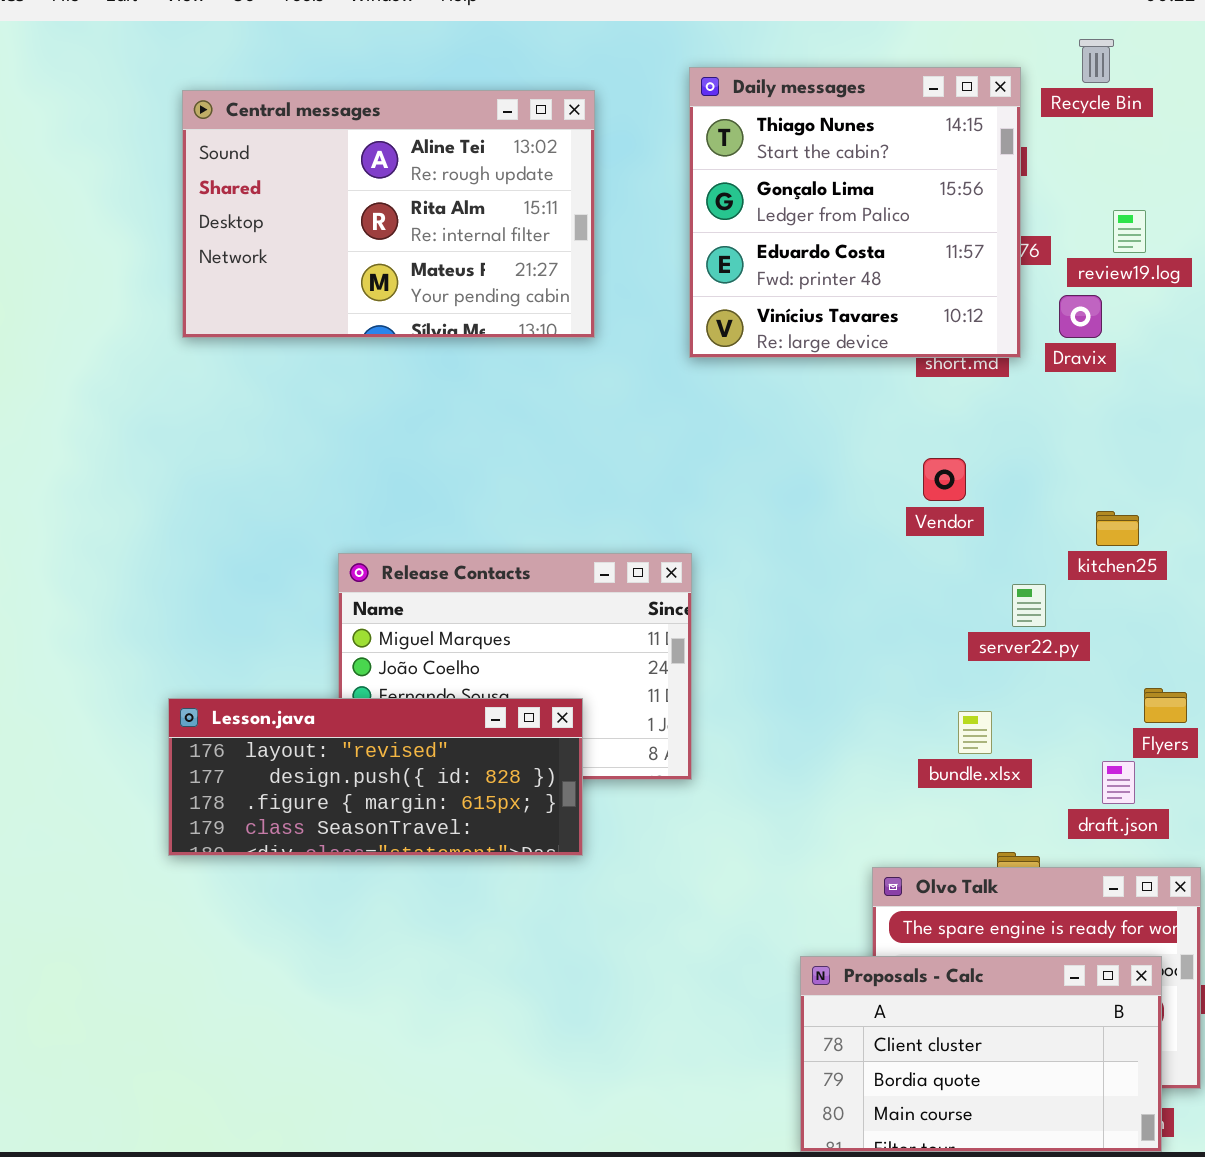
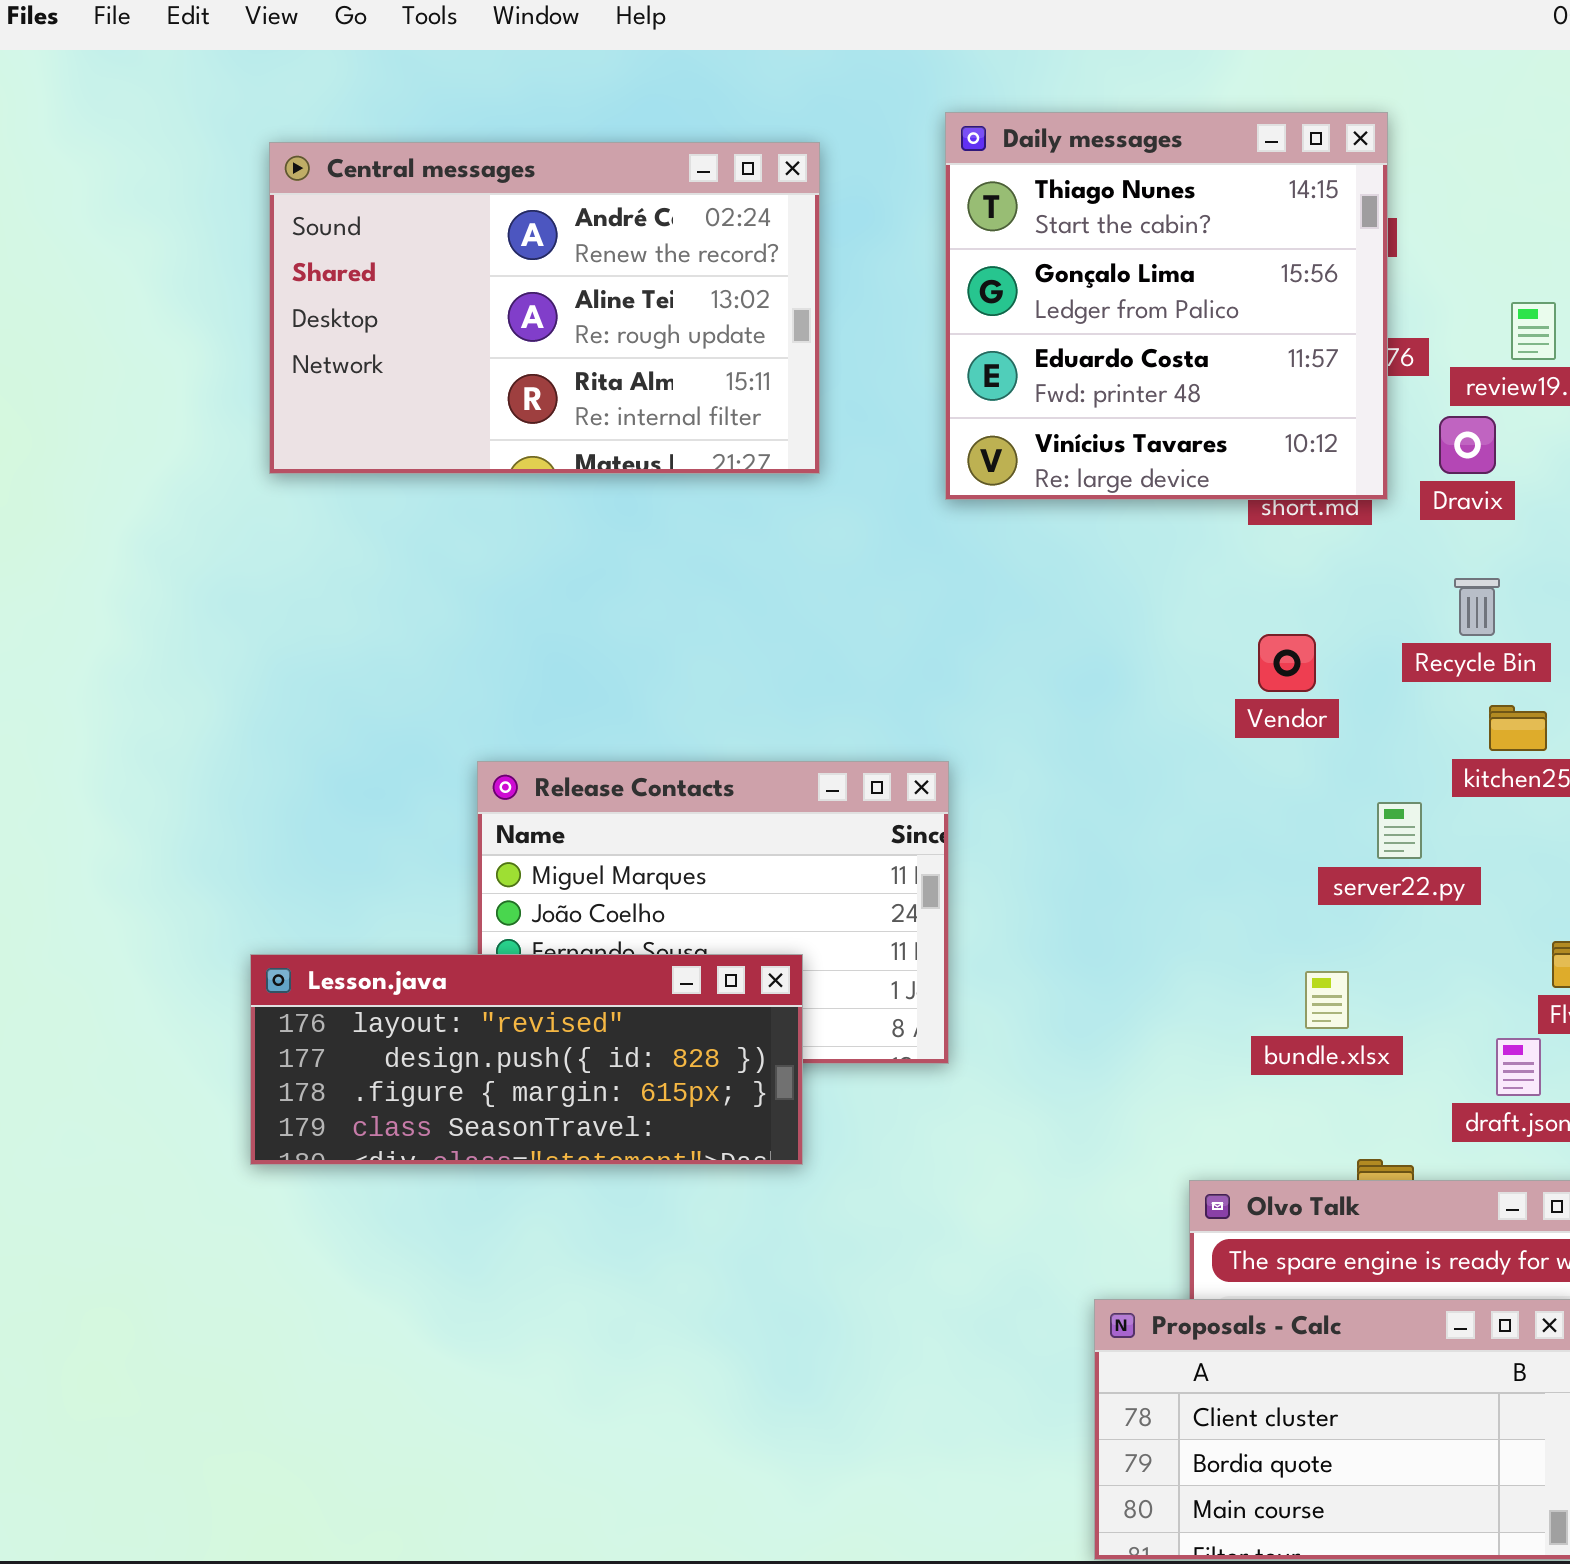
Recycle Bin: [1079,39,1114,83] -> [1454,578,1500,636], moved
Central messages: [182,90,595,338] -> [269,142,820,474], scrolled up 1 row

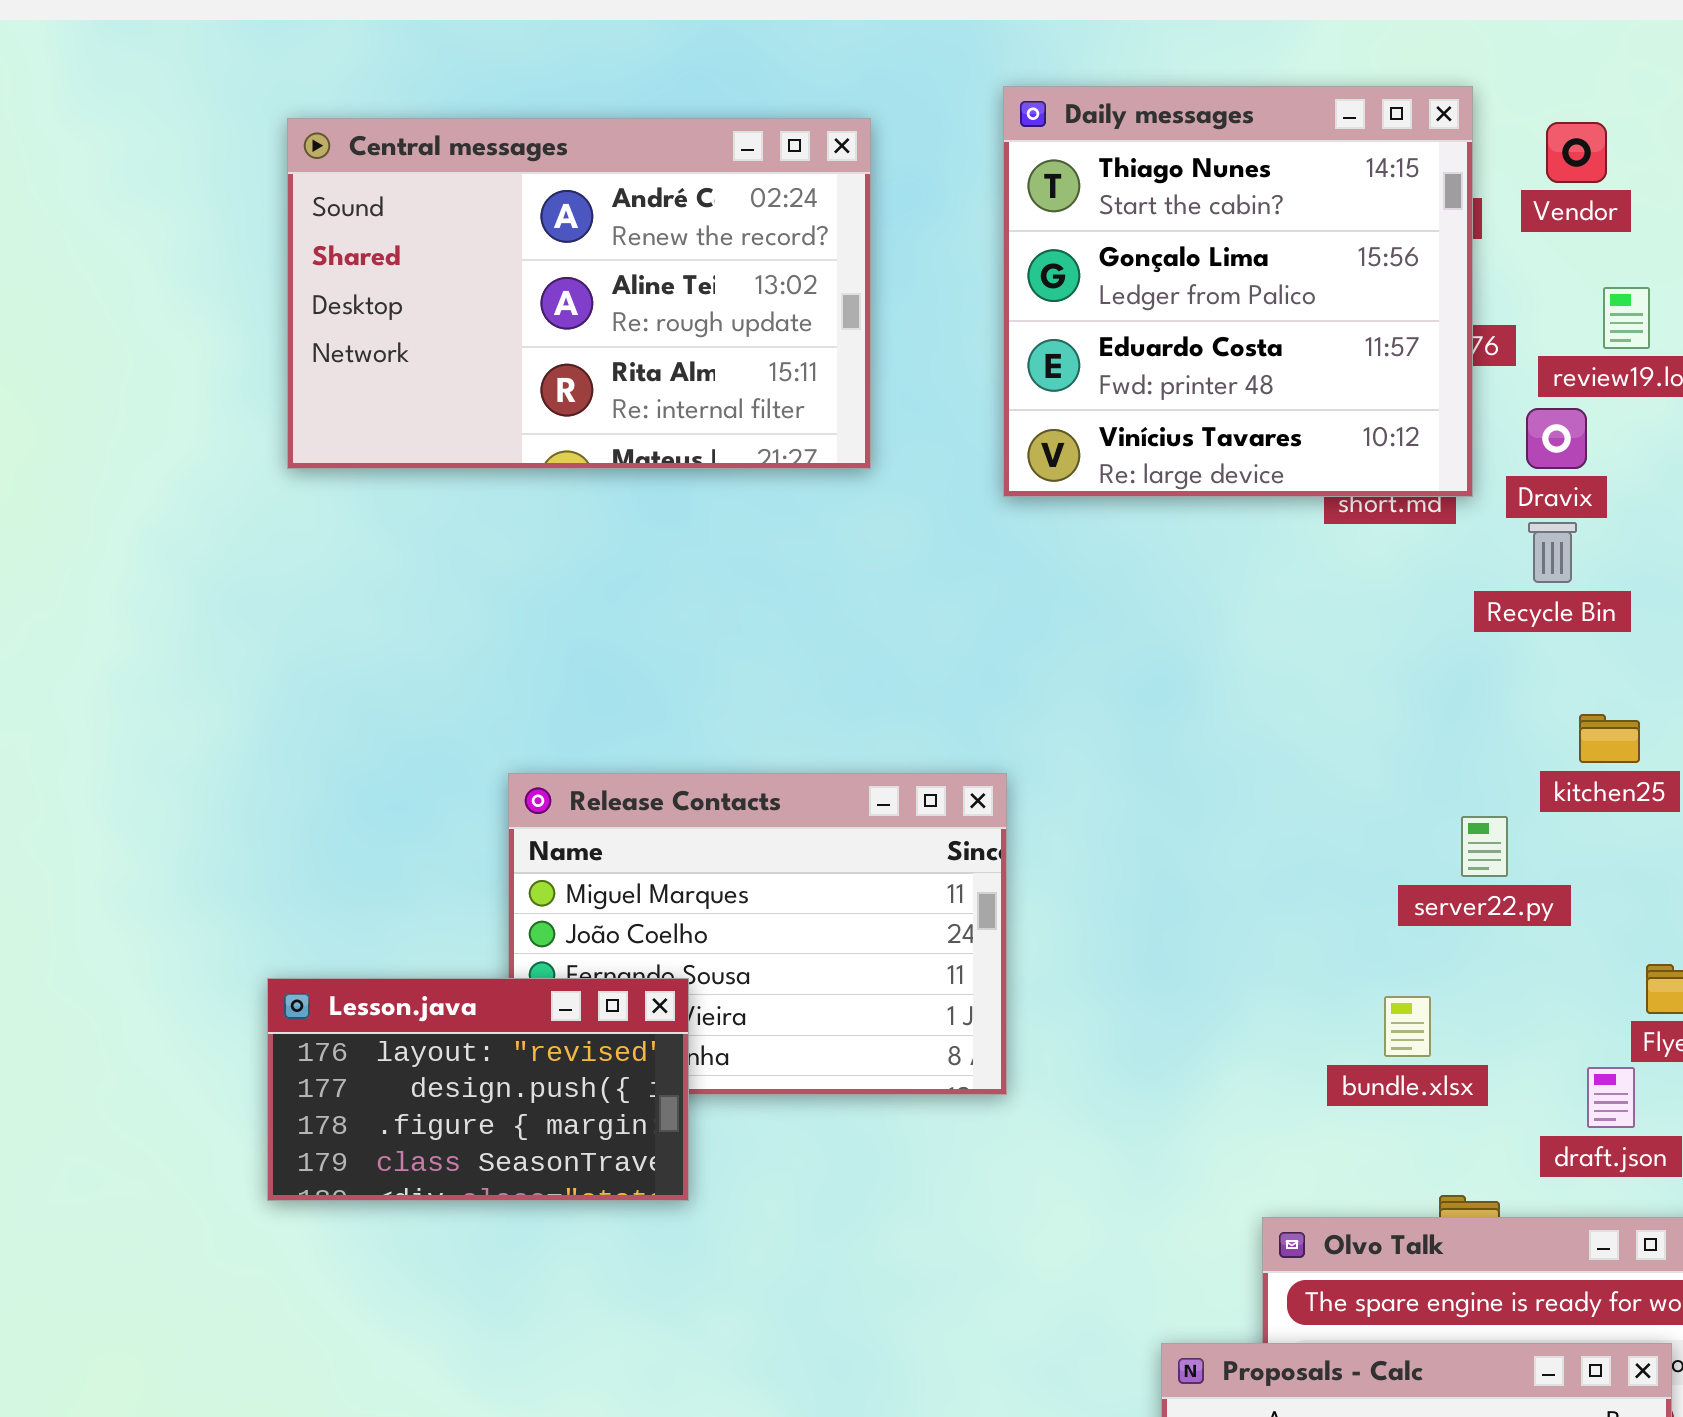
Recycle Bin: [1454,578,1500,636] -> [1528,522,1577,583], moved
Vendor: [1258,634,1316,692] -> [1546,122,1607,183], moved
Lesson.java: [250,954,803,1165] -> [267,978,689,1201], resized

